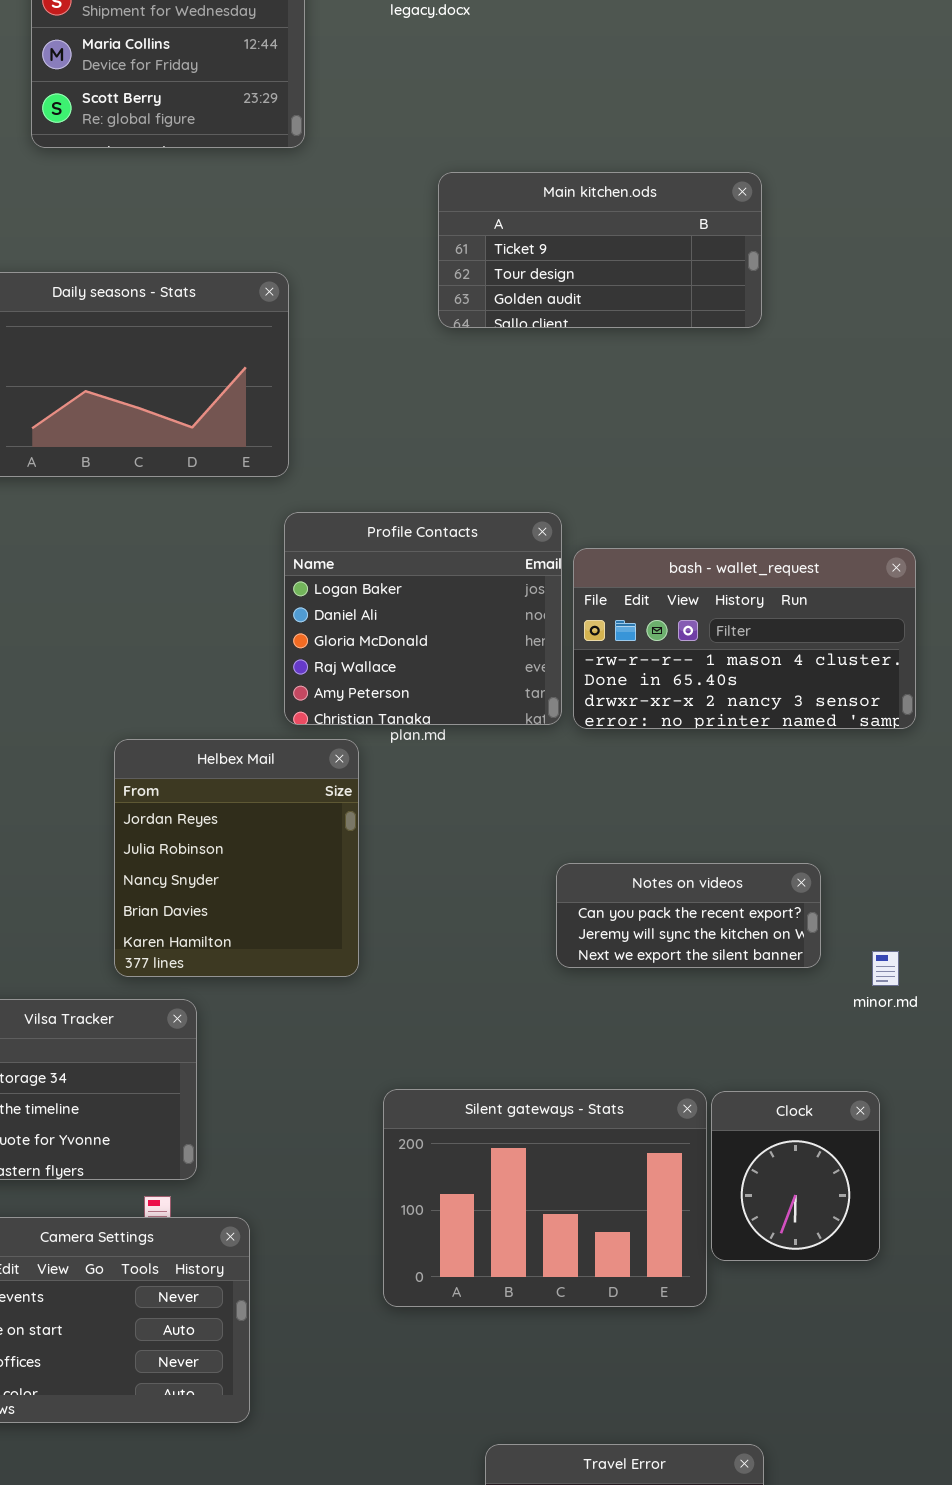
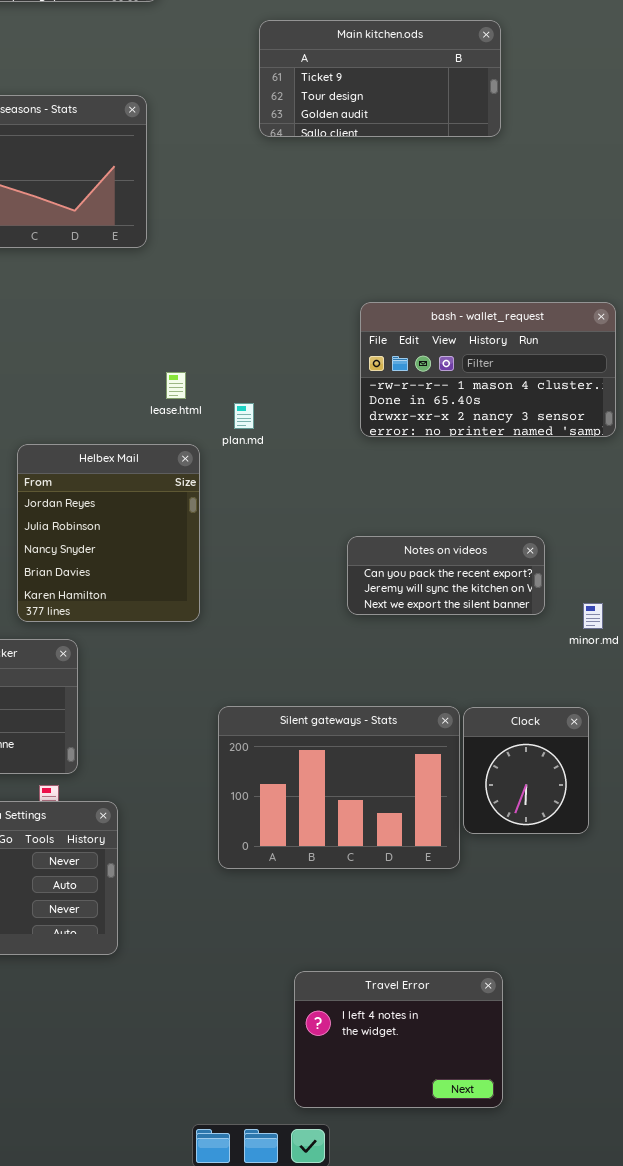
Profile Contacts: [284,512,562,725] -> none, closed

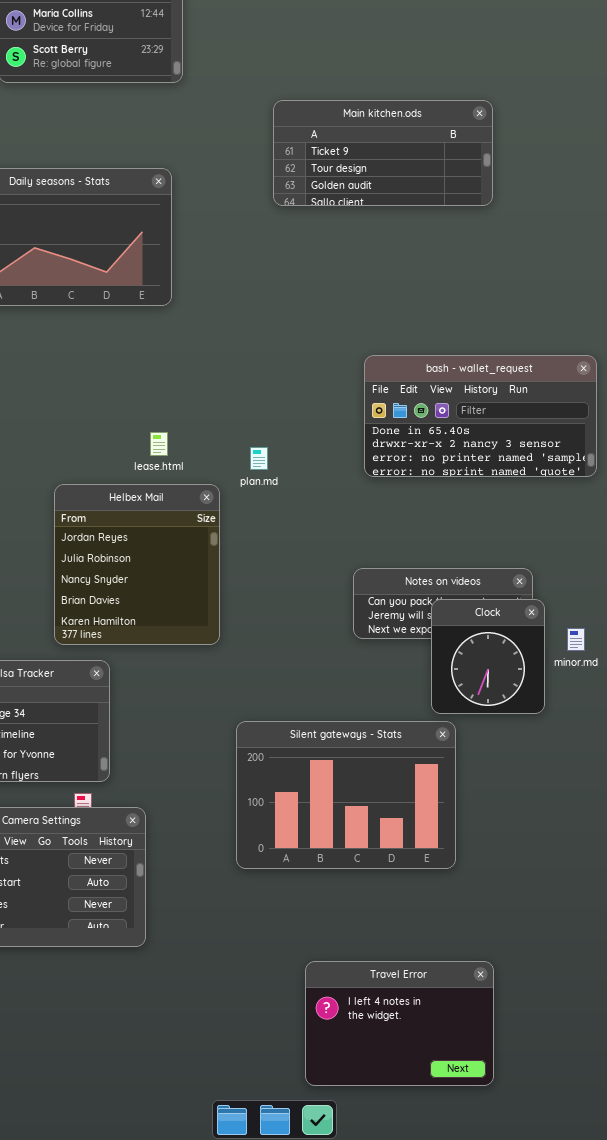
bash - wallet_request: [360,302,616,437] -> [364,355,597,477], scrolled down 1 row
lease.html: [166,372,186,399] -> [150,432,168,456], moved
Clock: [463,707,589,834] -> [431,599,545,714], moved

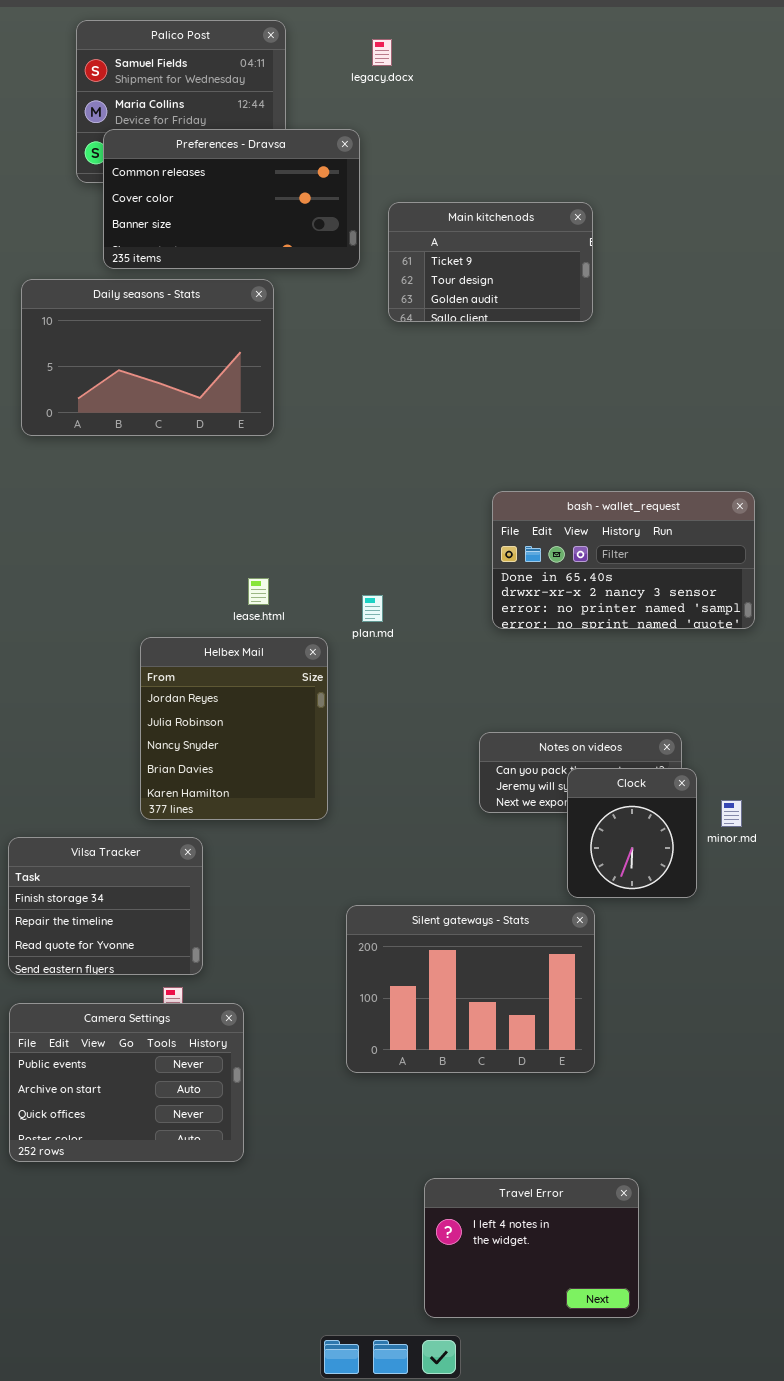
Preferences - Dravsa: none -> [103,129,360,269], opened
Main kitchen.ods: [273,100,493,206] -> [388,202,593,322], resized

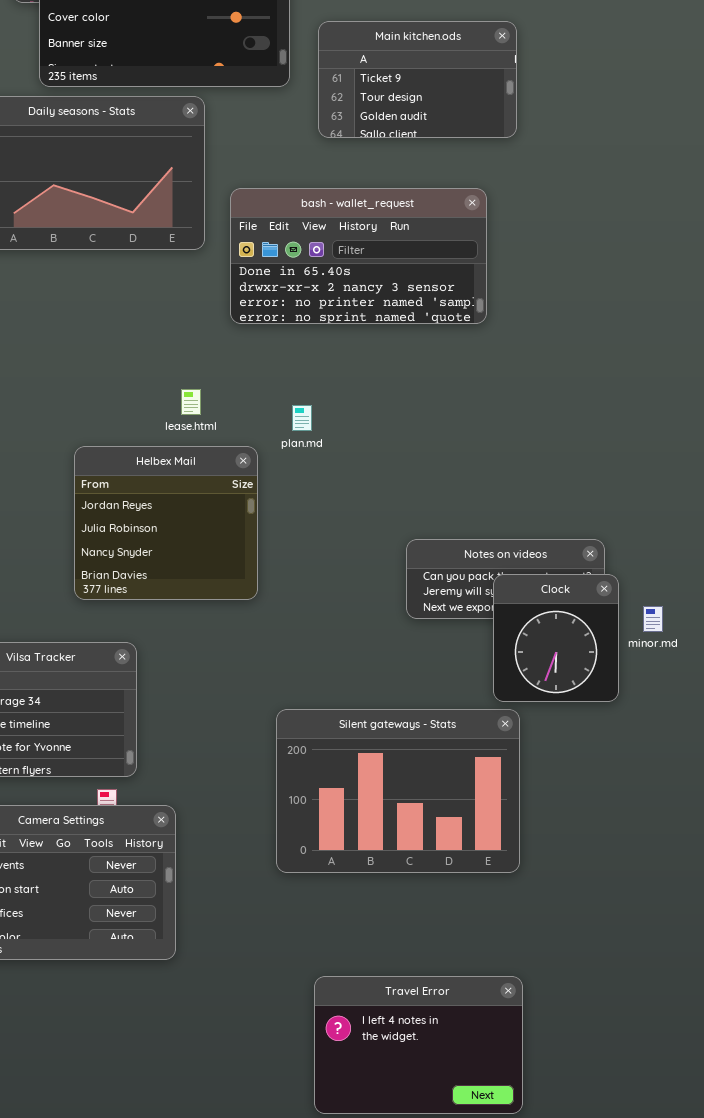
bash - wallet_request: [492,491,755,629] -> [230,188,487,324], moved
Helbex Mail: [140,637,328,820] -> [74,446,258,600], resized
Travel Error: [424,1178,639,1318] -> [314,976,523,1114], moved

